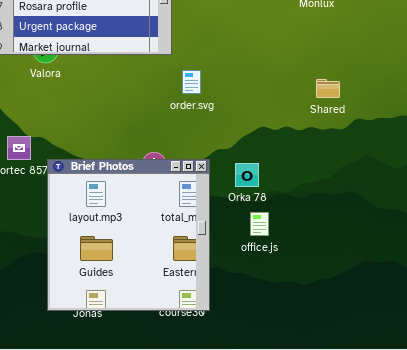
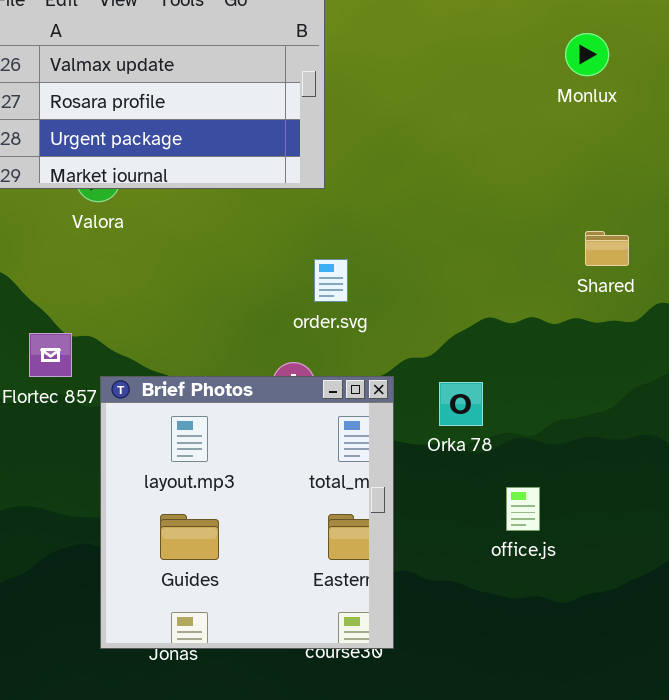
order.svg: [182,70,201,94] -> [314,259,348,302], moved
office.js: [250,212,269,236] -> [506,487,540,531], moved

